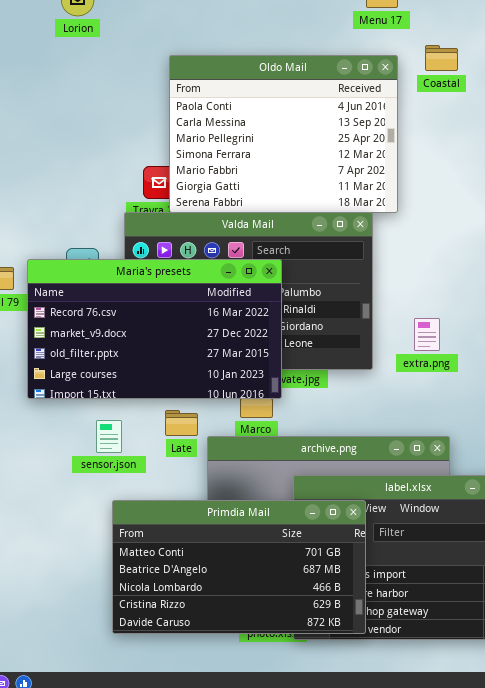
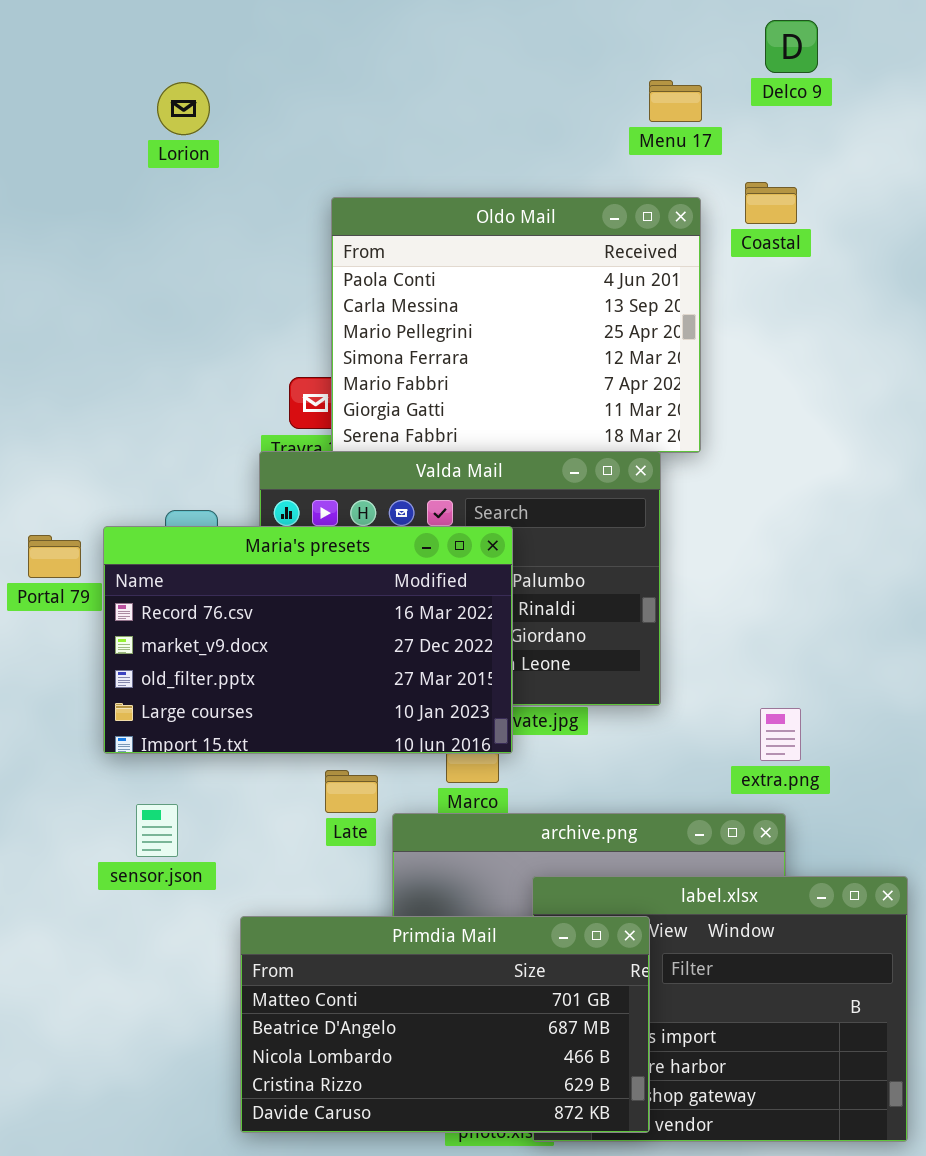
extra.png: [414,318,440,351] -> [760,708,801,761], moved
sensor.json: [96,420,122,453] -> [136,804,178,857], moved

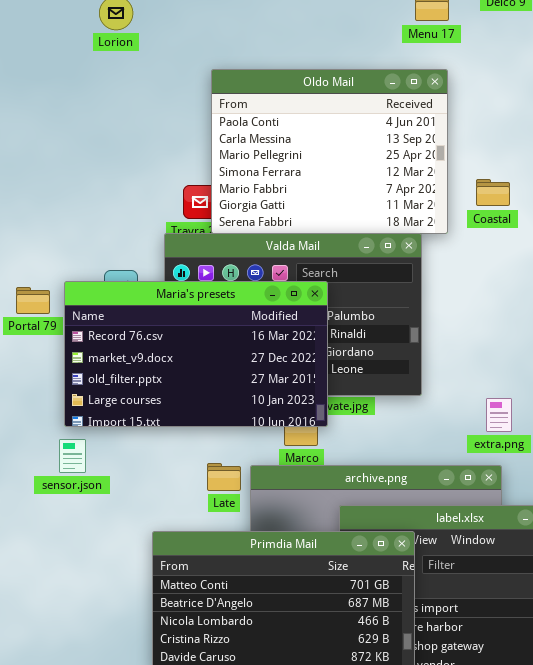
Coastal: [745,182,797,224] -> [476,179,510,206], moved
Late: [325,770,378,813] -> [207,463,241,491], moved
sensor.json: [136,804,178,857] -> [59,439,86,473], moved

